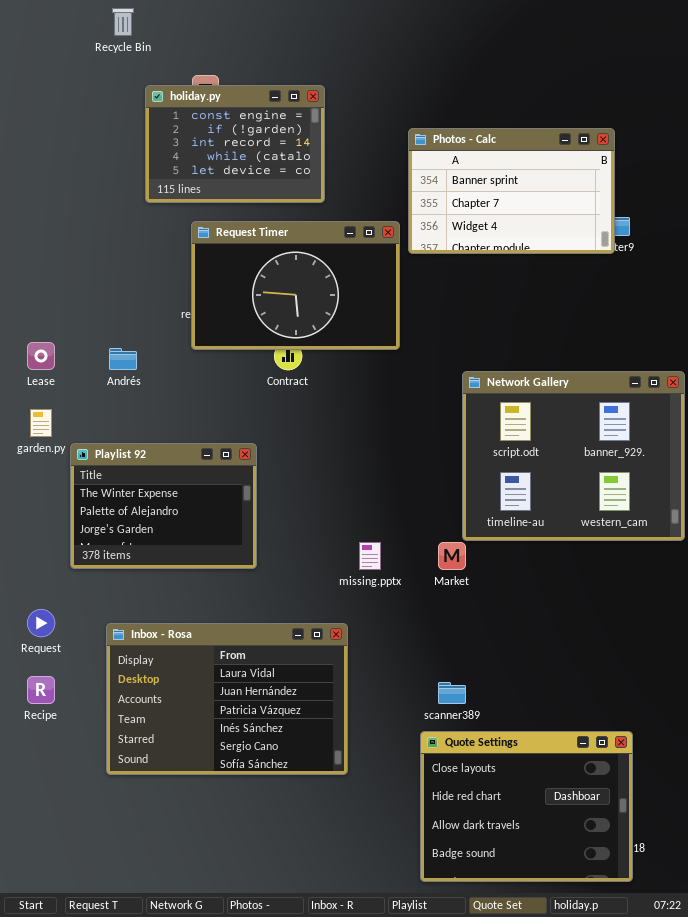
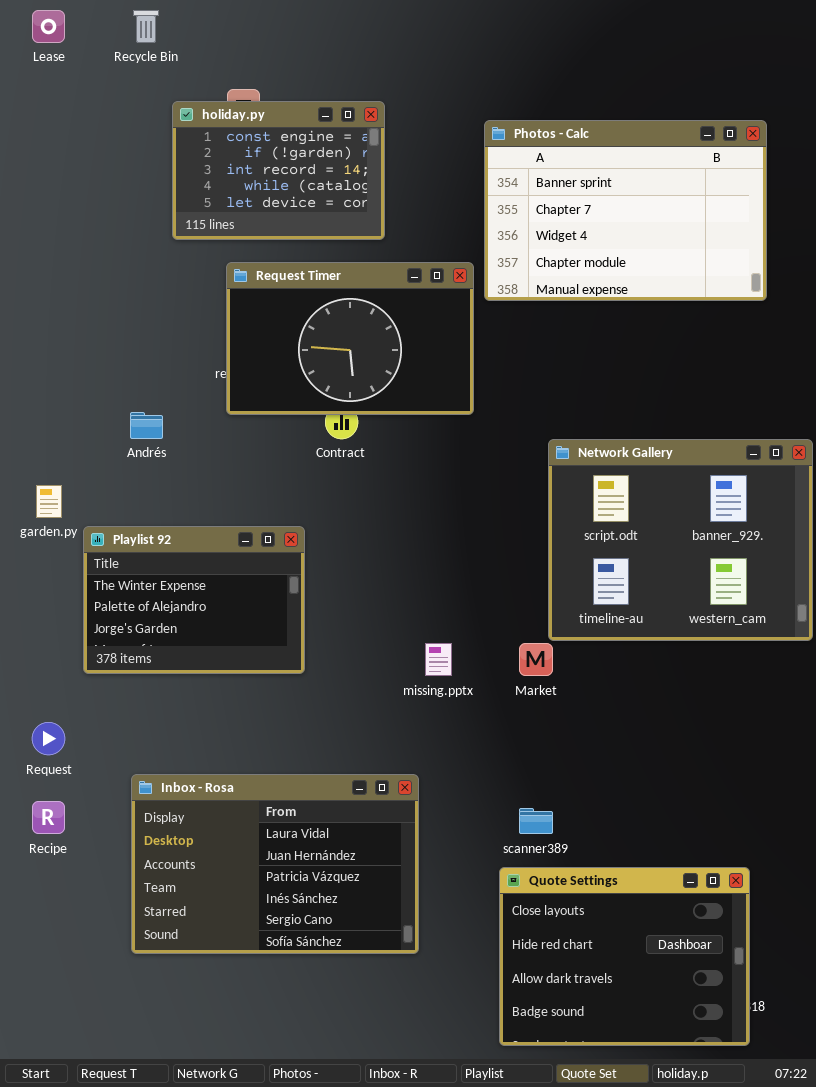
Photos - Calc: [408,128,615,254] -> [484,120,767,301], resized
Lease: [27,342,55,370] -> [32,10,65,43], moved
Inbox - Rosa: [106,623,348,775] -> [131,774,419,954], moved

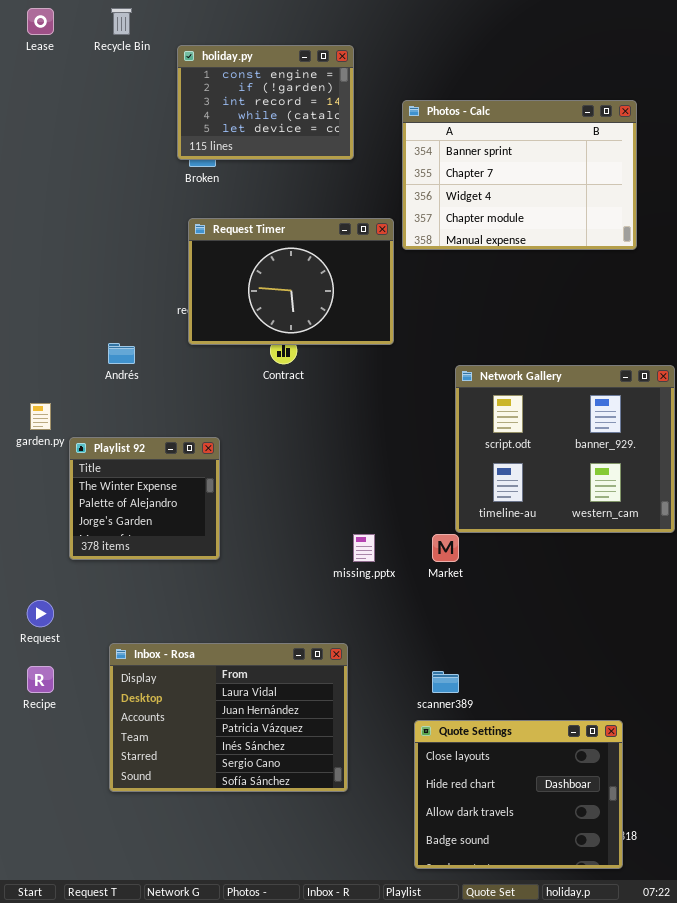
holiday.py: [172,101,385,240] -> [177,45,354,160], moved
Playlist 92: [83,526,305,674] -> [69,437,220,560], resized

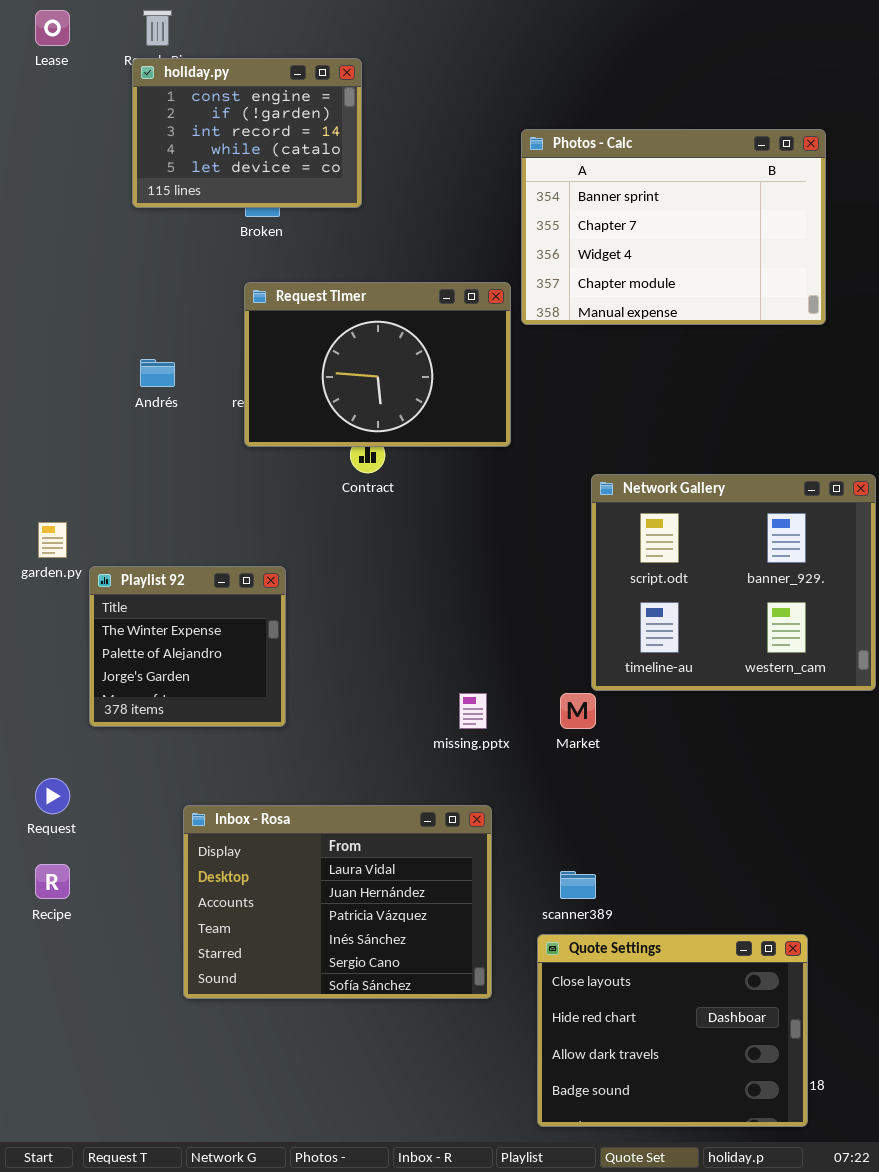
holiday.py: [177,45,354,160] -> [132,58,362,208], moved
Andrés: [108,343,135,364] -> [140,359,175,387], moved
Inbox - Rosa: [109,643,348,792] -> [183,805,492,999], moved

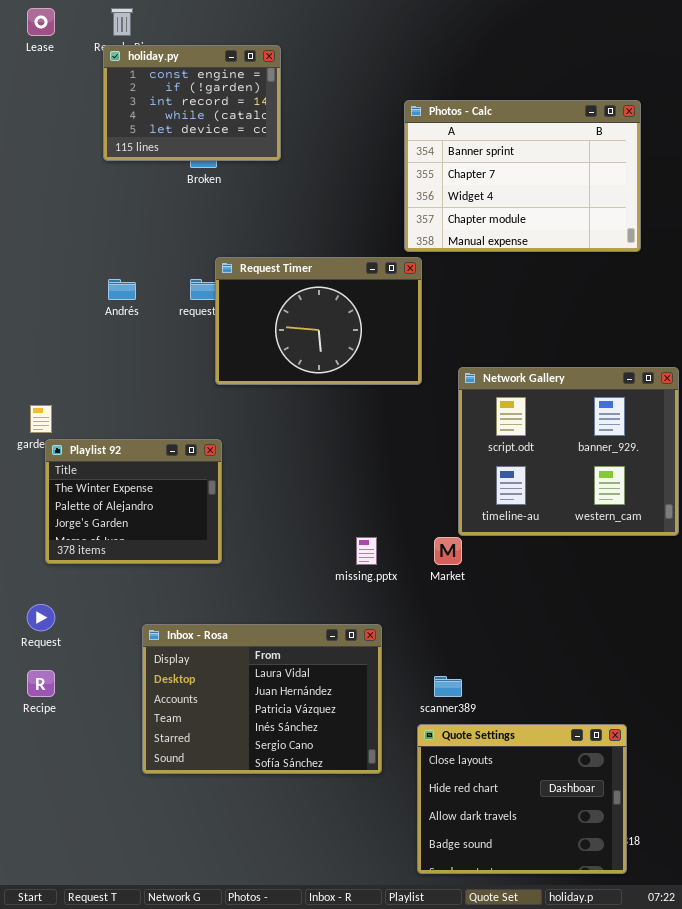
Request Timer: [244,282,511,447] -> [215,257,422,385], moved
Playlist 92: [89,566,286,727] -> [45,439,222,564], resized

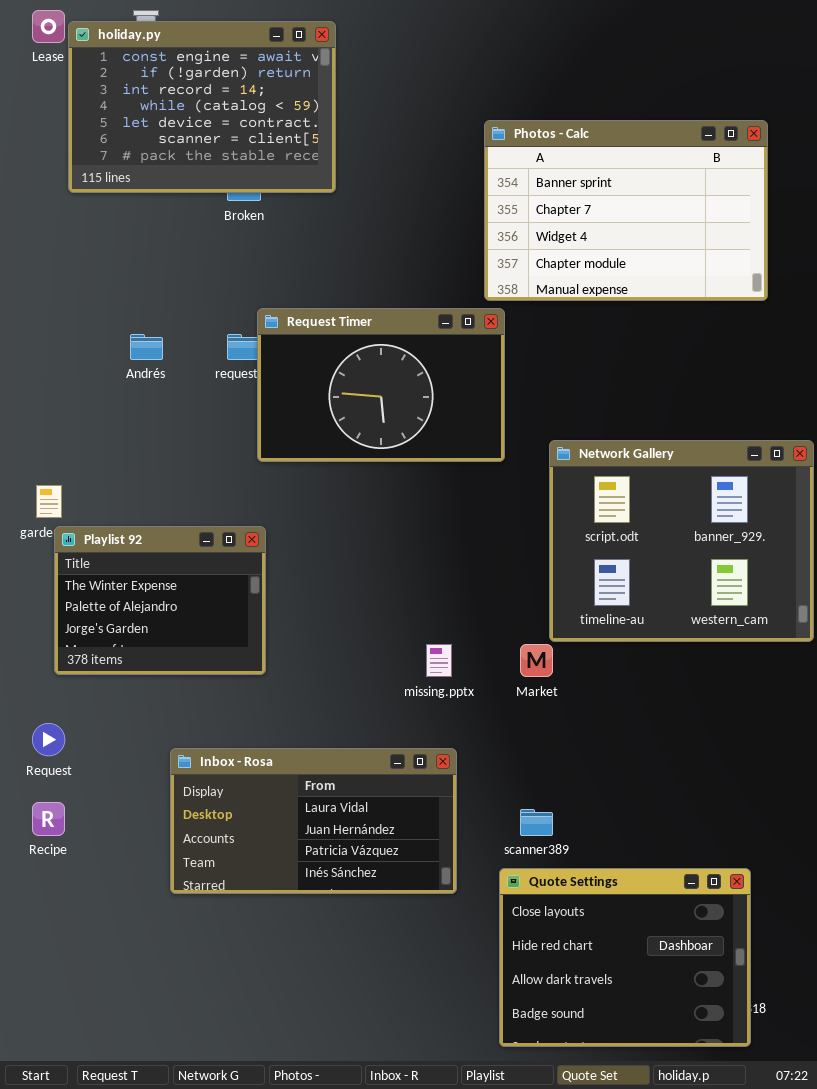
holiday.py: [103,45,281,161] -> [68,21,336,193], resized
Inbox - Rosa: [142,624,382,774] -> [170,748,457,894], resized

